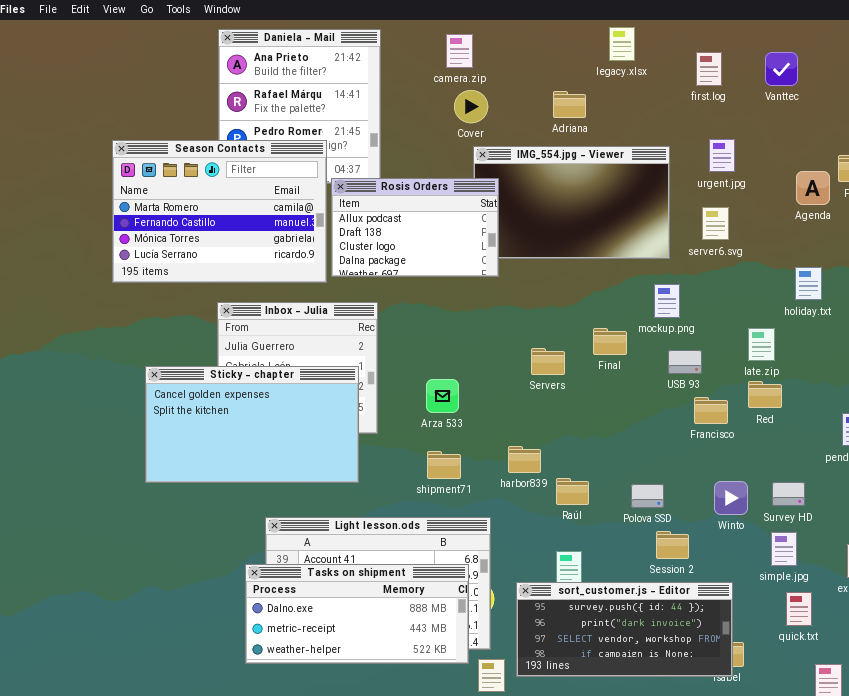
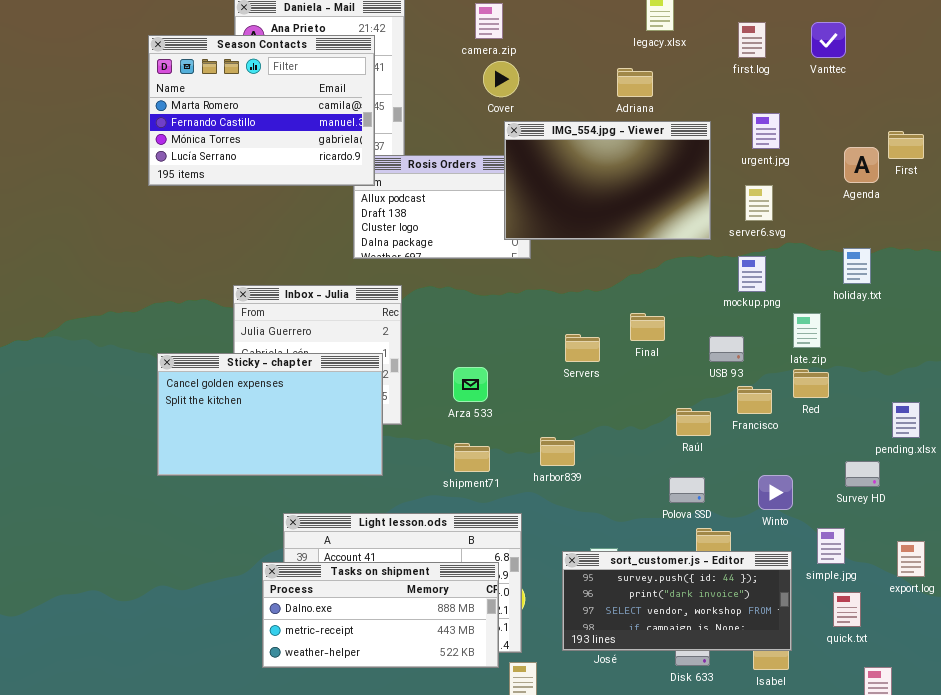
Adriana: [553,91,586,118] -> [617,68,653,97], moved
Season Contacts: [112,140,327,283] -> [148,35,375,186], moved
IMG_554.jpg - Viewer: [473,146,670,259] -> [504,121,711,240], raised
mockup.png: [654,284,680,318] -> [738,256,766,292], moved
Raúl: [556,478,589,505] -> [676,408,711,436], moved
Survey HD: [772,482,805,506] -> [845,461,880,487], moved
sort_customer.js - Editor: [516,582,733,677] -> [562,551,792,651], moved

